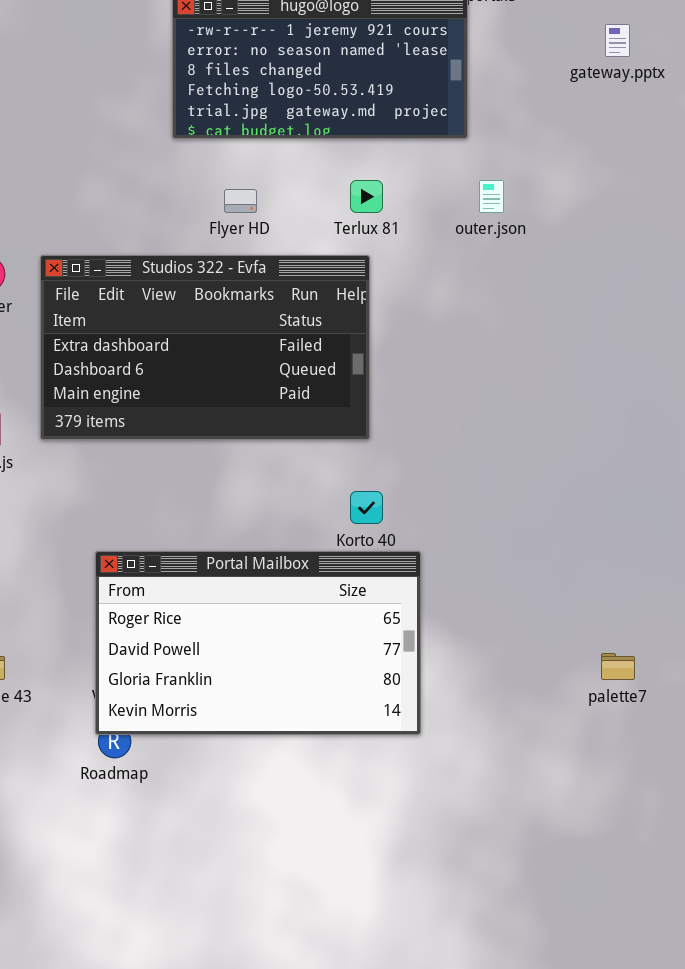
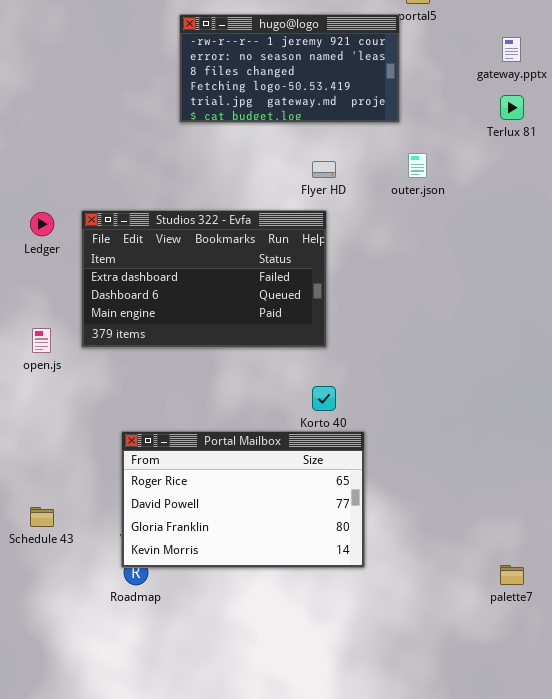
Terlux 81: [350,180,383,213] -> [500,95,524,120], moved
Flyer HD: [224,189,257,213] -> [312,161,336,178], moved
palette7: [601,653,635,680] -> [500,565,524,585], moved

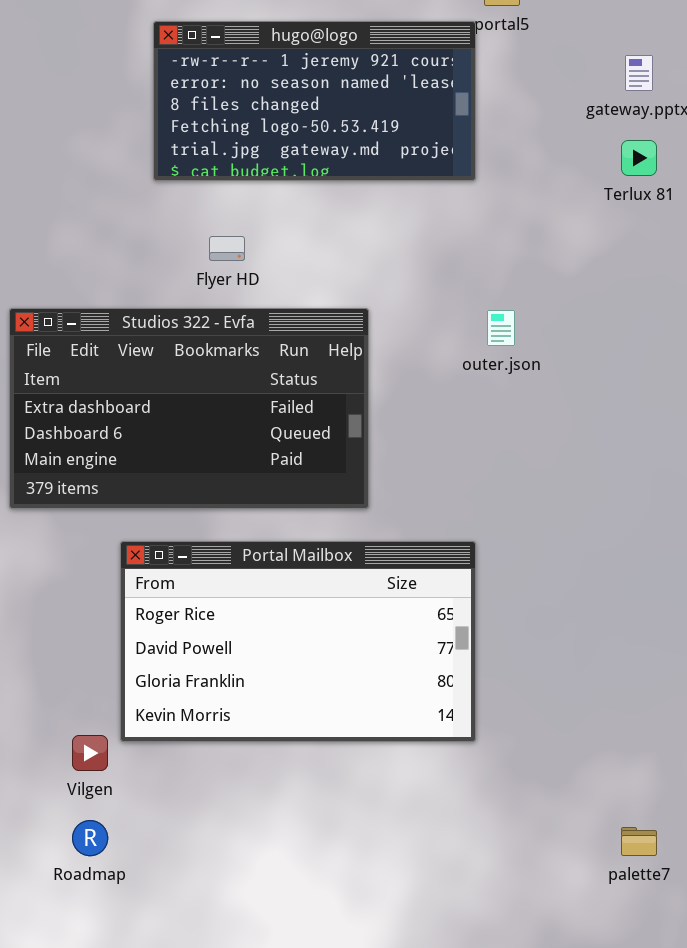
outer.json: [408,153,427,178] -> [487,310,515,346], moved
Flyer HD: [312,161,336,178] -> [209,236,245,261], moved
Portal Mailbox: [121,431,365,568] -> [120,541,476,742], moved

